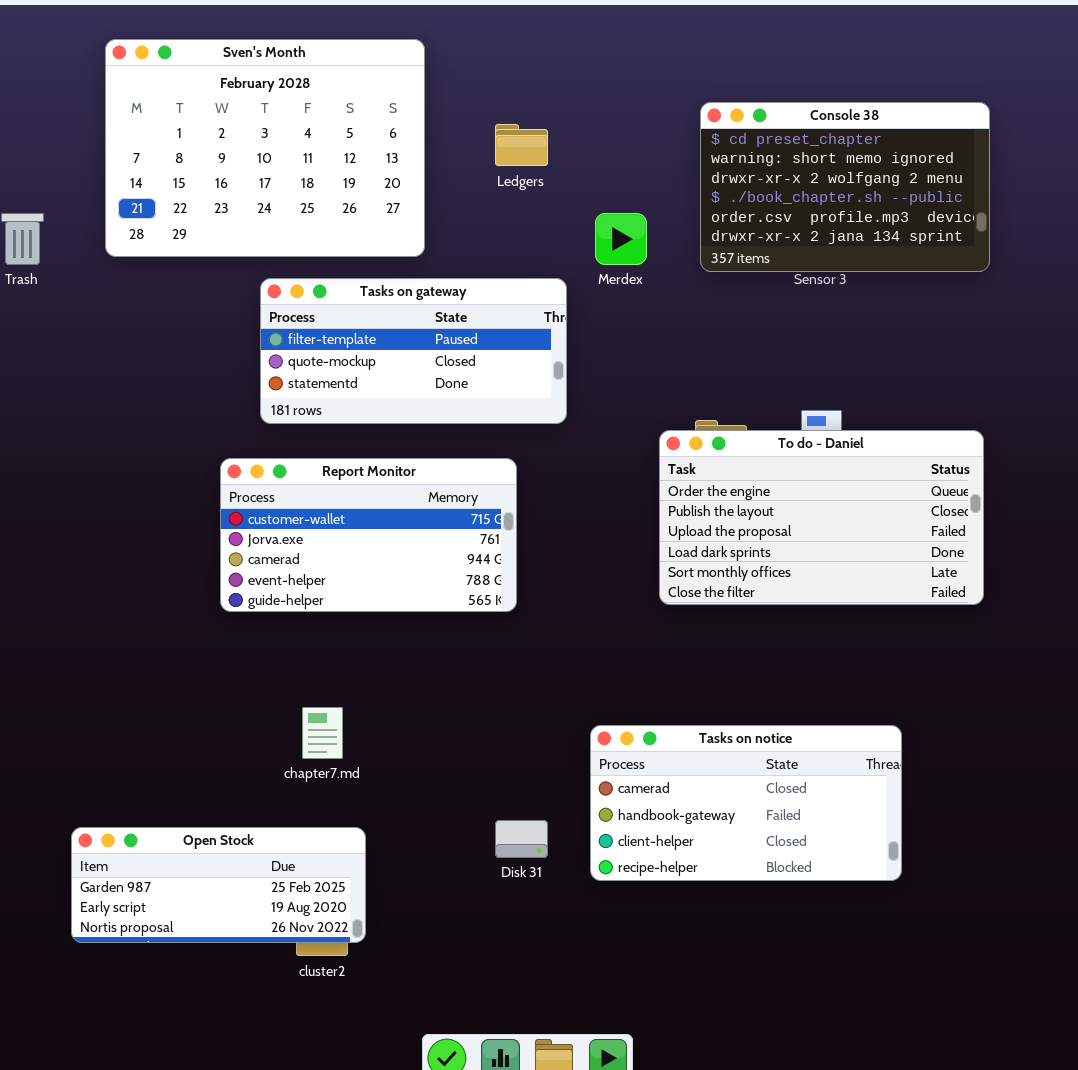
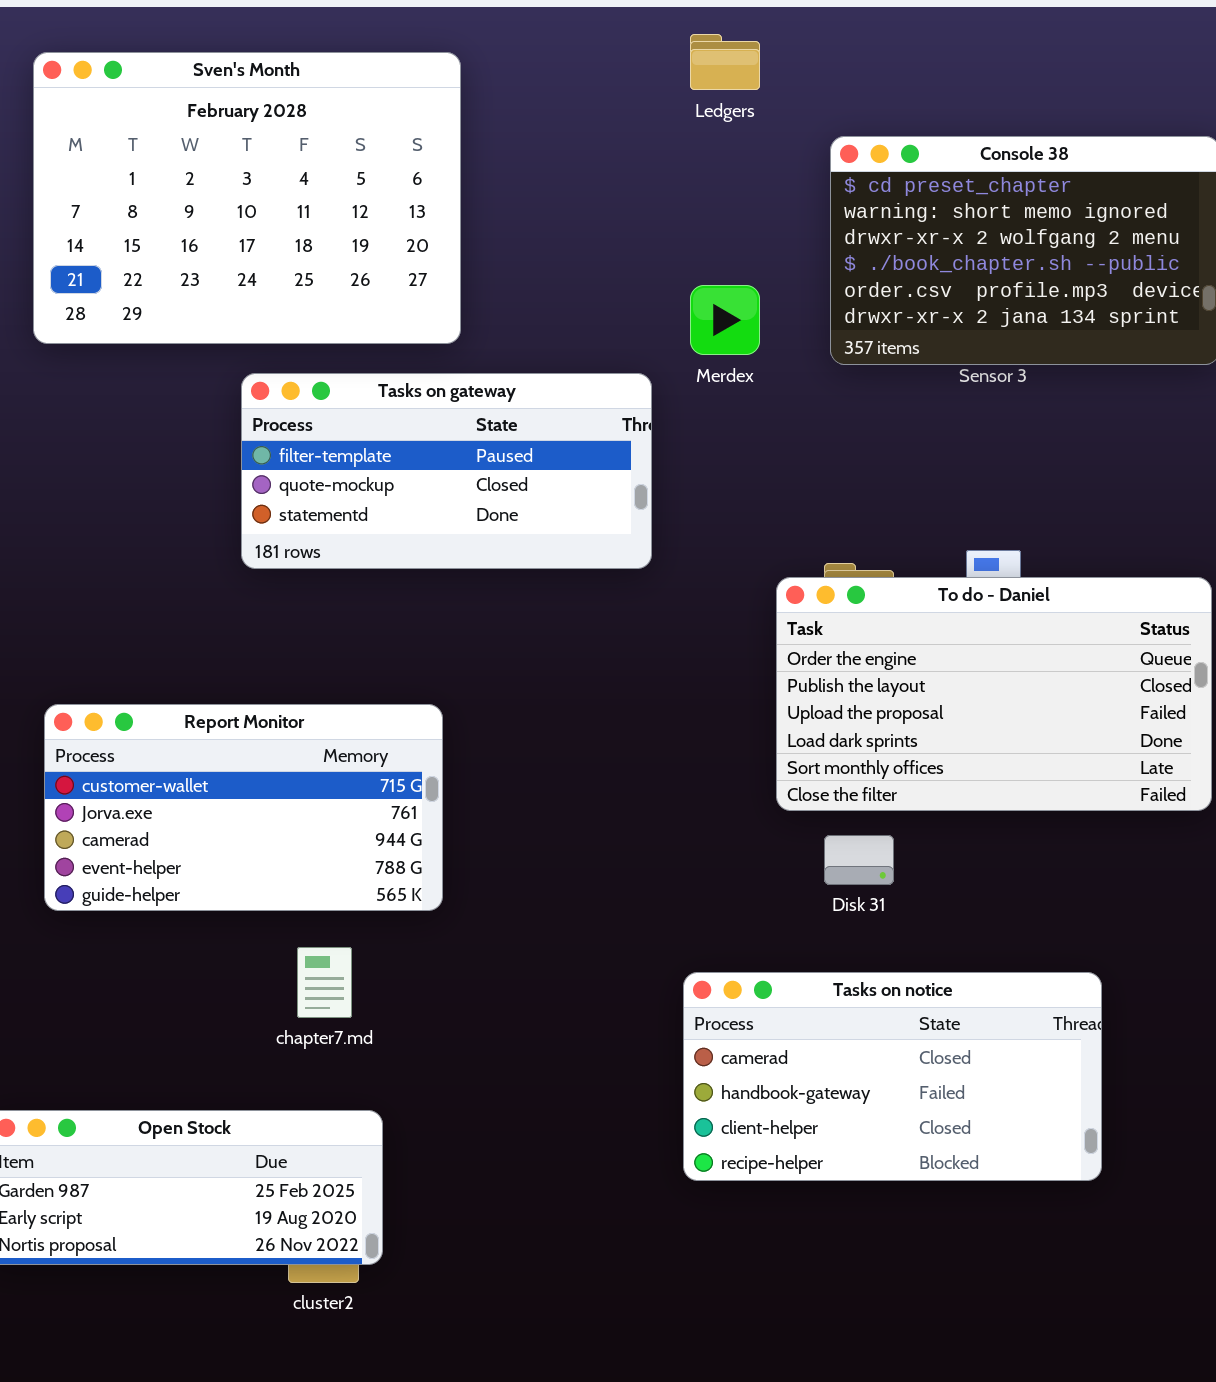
Ledgers: [495,124,548,166] -> [690,34,760,90], moved
Report Monitor: [220,458,517,612] -> [44,704,443,911], moved
Disk 31: [495,820,548,858] -> [824,835,894,885], moved

